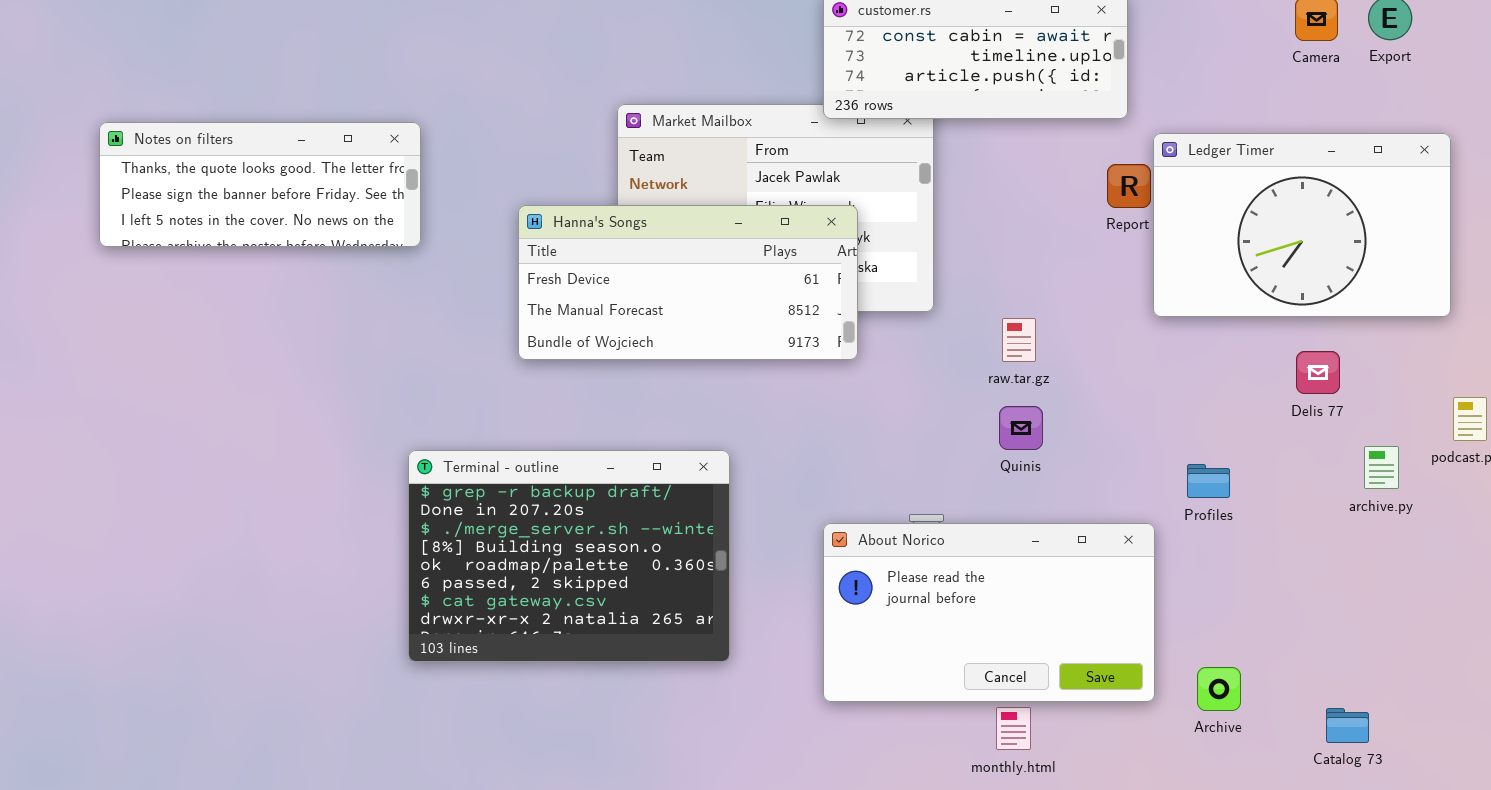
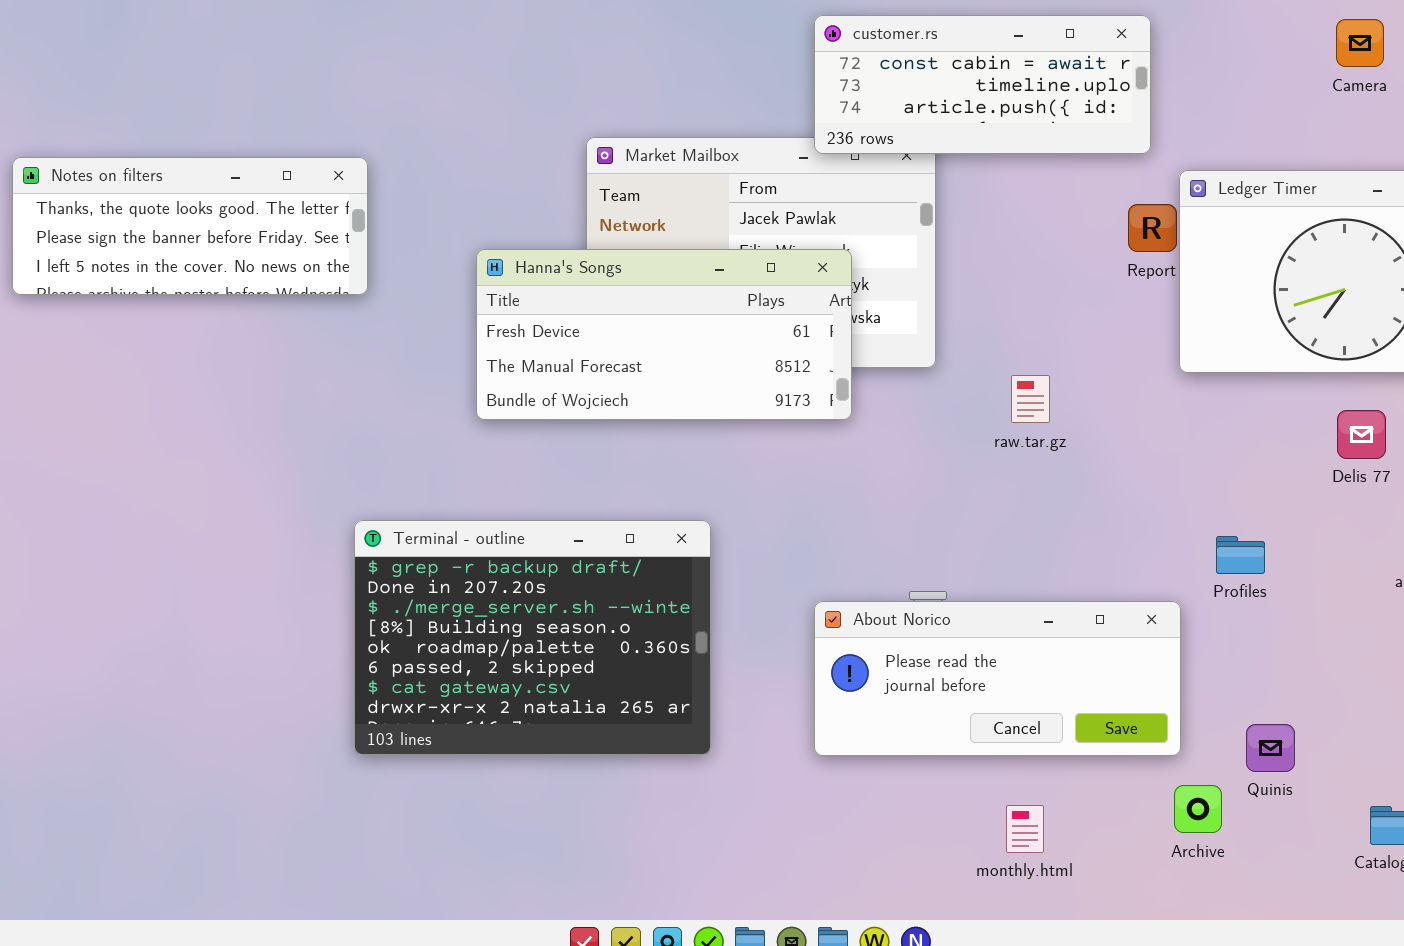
Quinis: [999,406,1043,450] -> [1246,724,1295,772], moved
About Norico: [823,523,1155,702] -> [814,601,1181,756], resized
Archive: [1197,667,1241,711] -> [1174,785,1222,833], moved

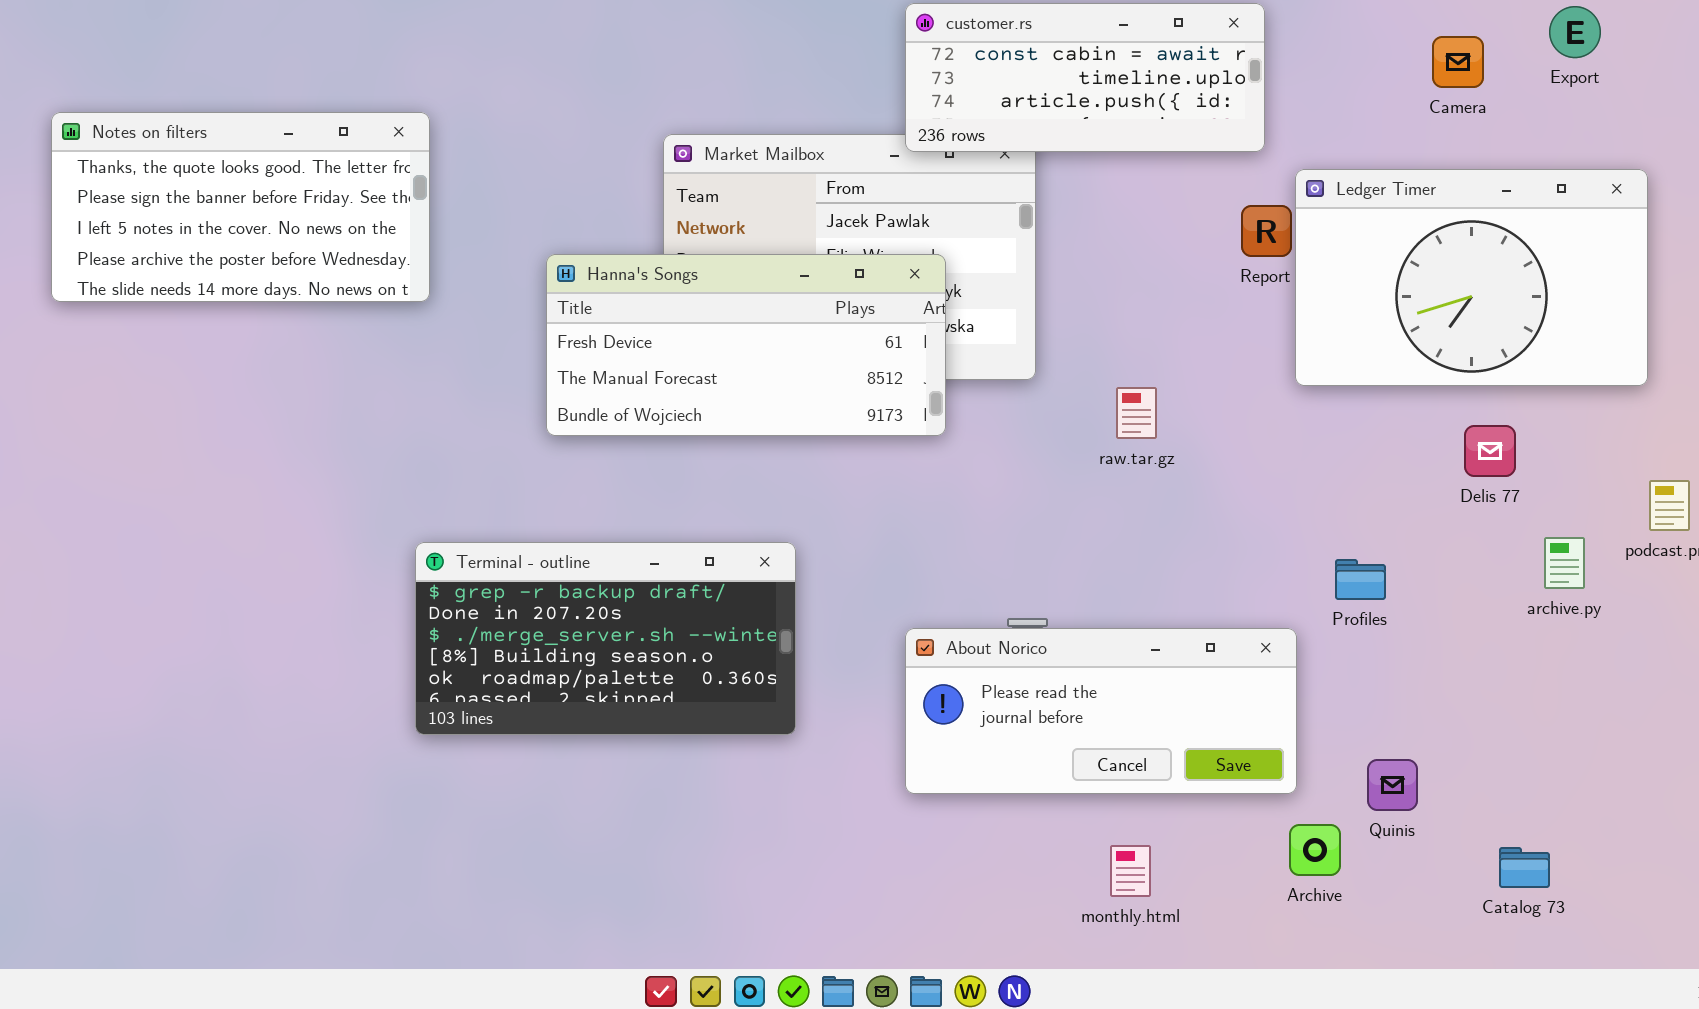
Camera: [1336,19,1384,67] -> [1432,36,1484,88], moved
Notes on filters: [12,157,368,295] -> [51,112,430,302], resized
Terminal - outline: [354,520,711,755] -> [415,542,796,735], resized

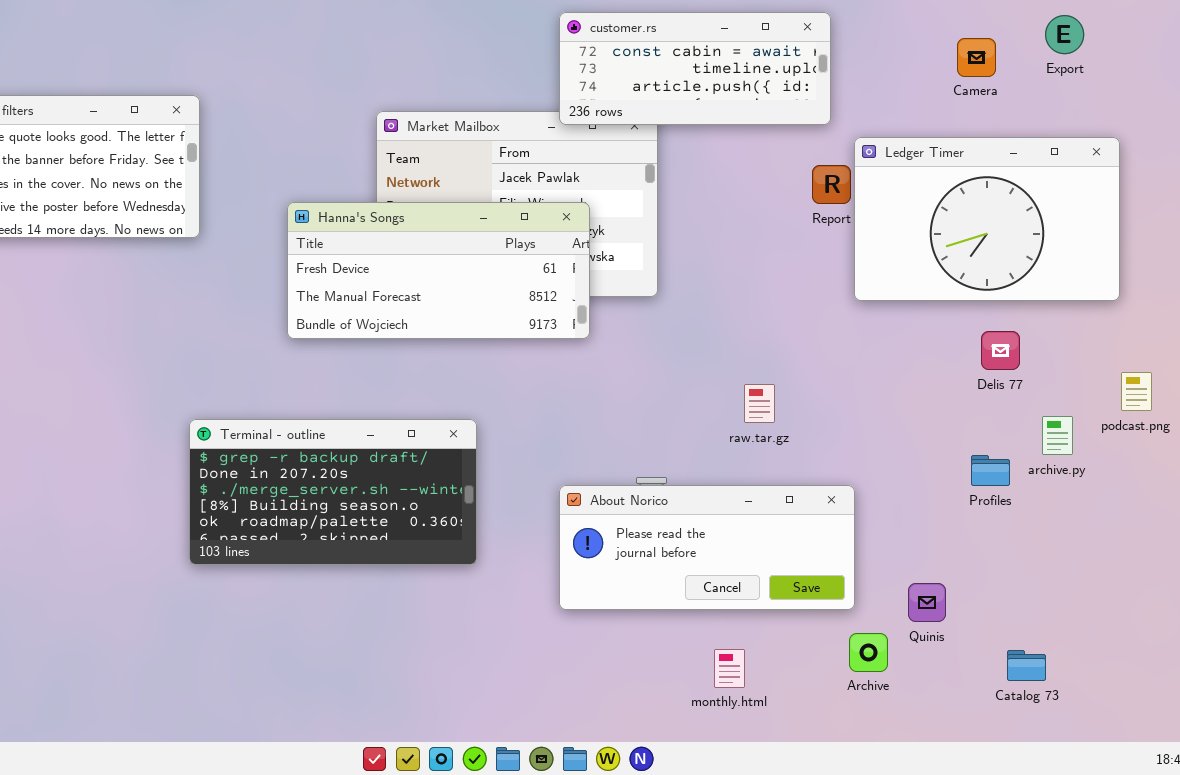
raw.tar.gz: [1116,387,1157,439] -> [744,384,775,423], moved
Profiles: [1335,559,1386,600] -> [971,455,1010,486], moved

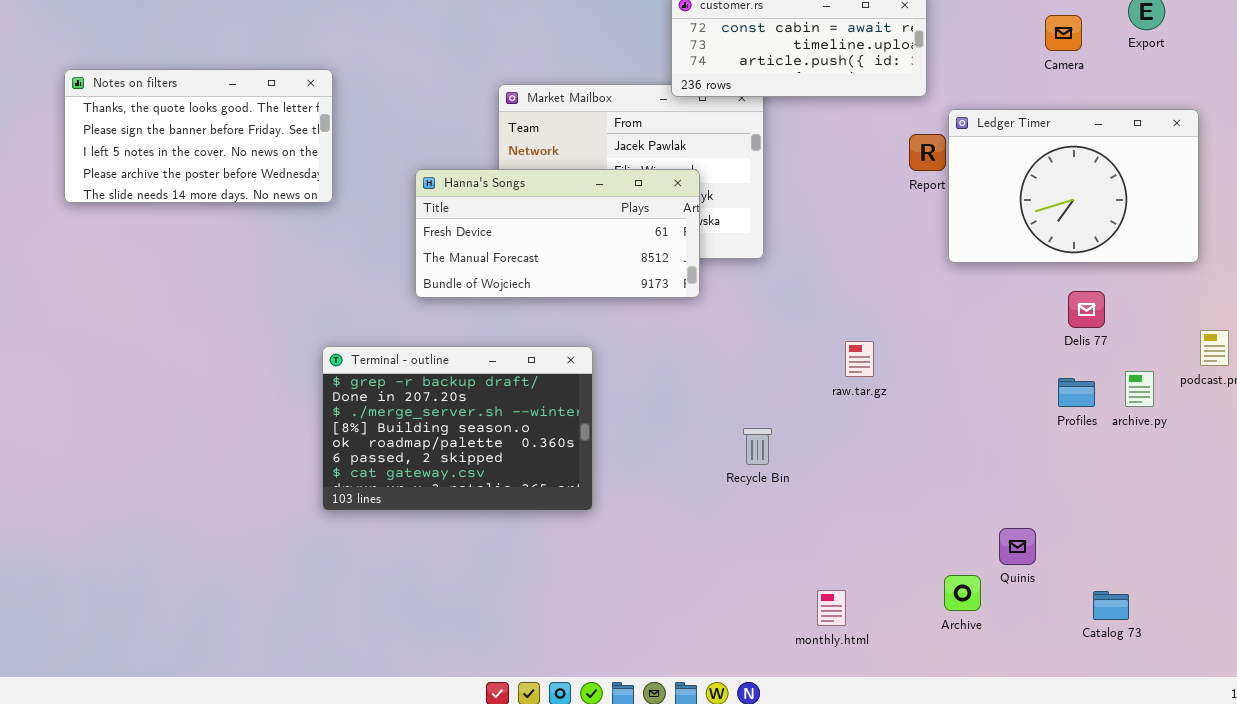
Terminal - outline: [189,419,477,565] -> [322,346,593,511], resized
Profiles: [971,455,1010,486] -> [1058,378,1095,407], moved
About Norico: [559,485,855,610] -> none, closed

